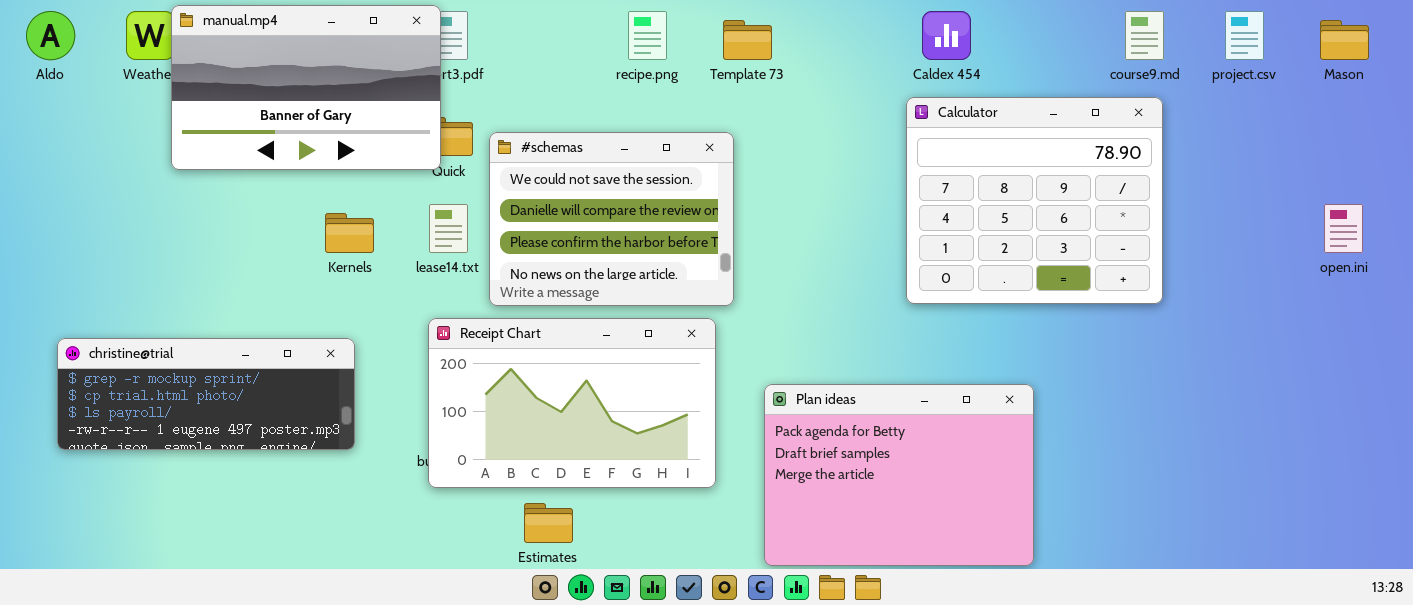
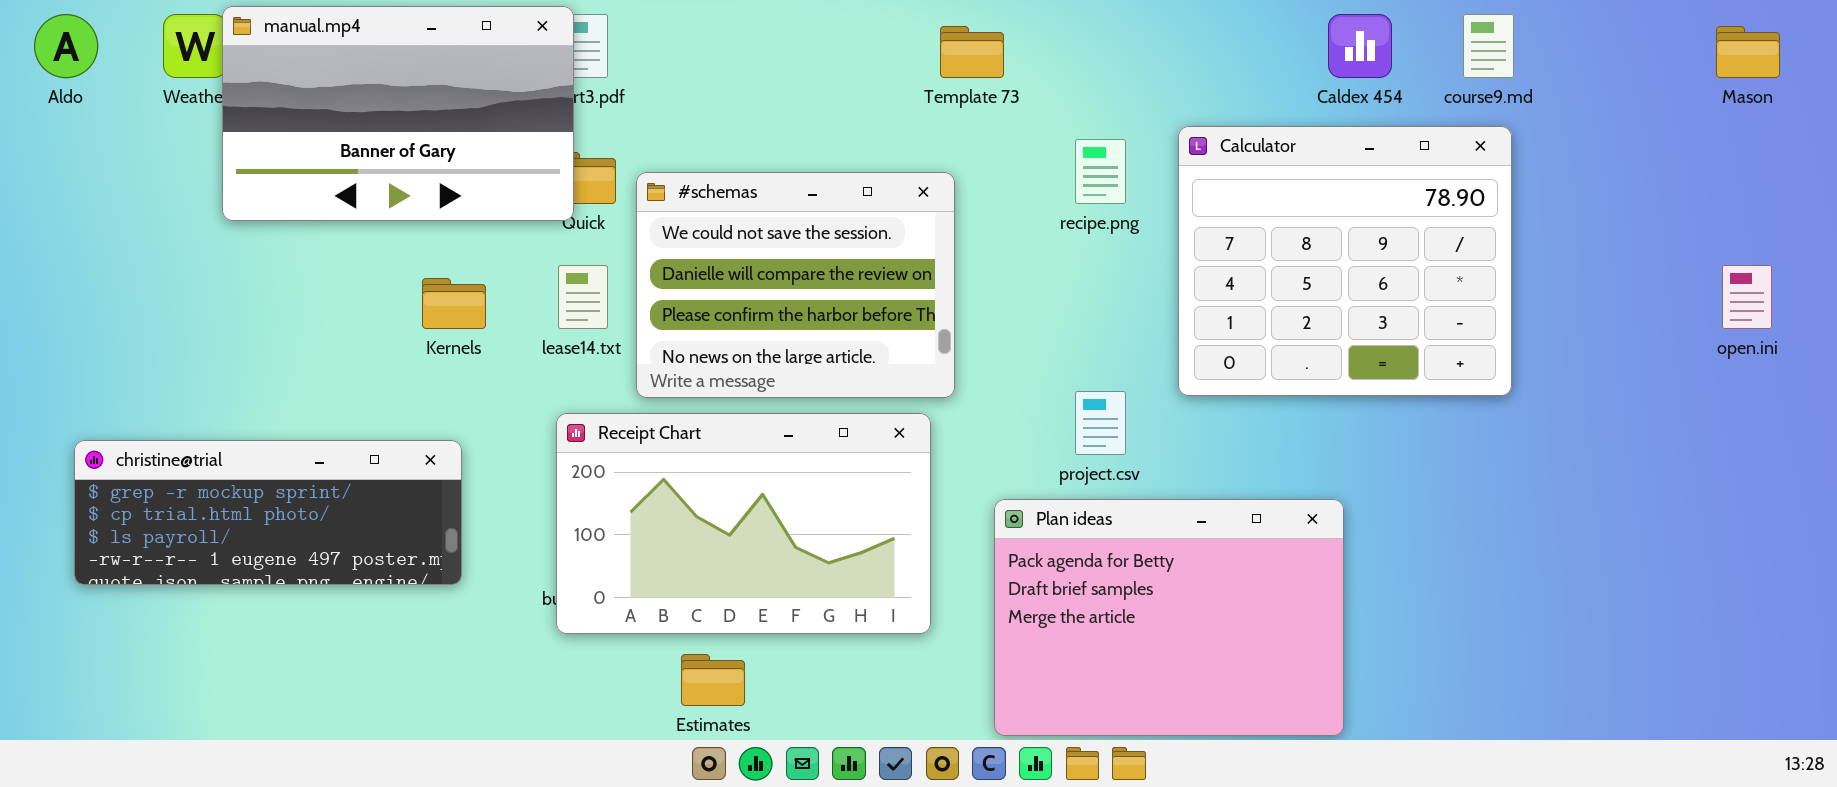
recipe.png: [628,11,667,60] -> [1075,139,1126,204], moved
Caldex 454: [922,11,971,60] -> [1328,14,1392,78], moved
project.csv: [1225,11,1264,60] -> [1075,391,1126,455], moved

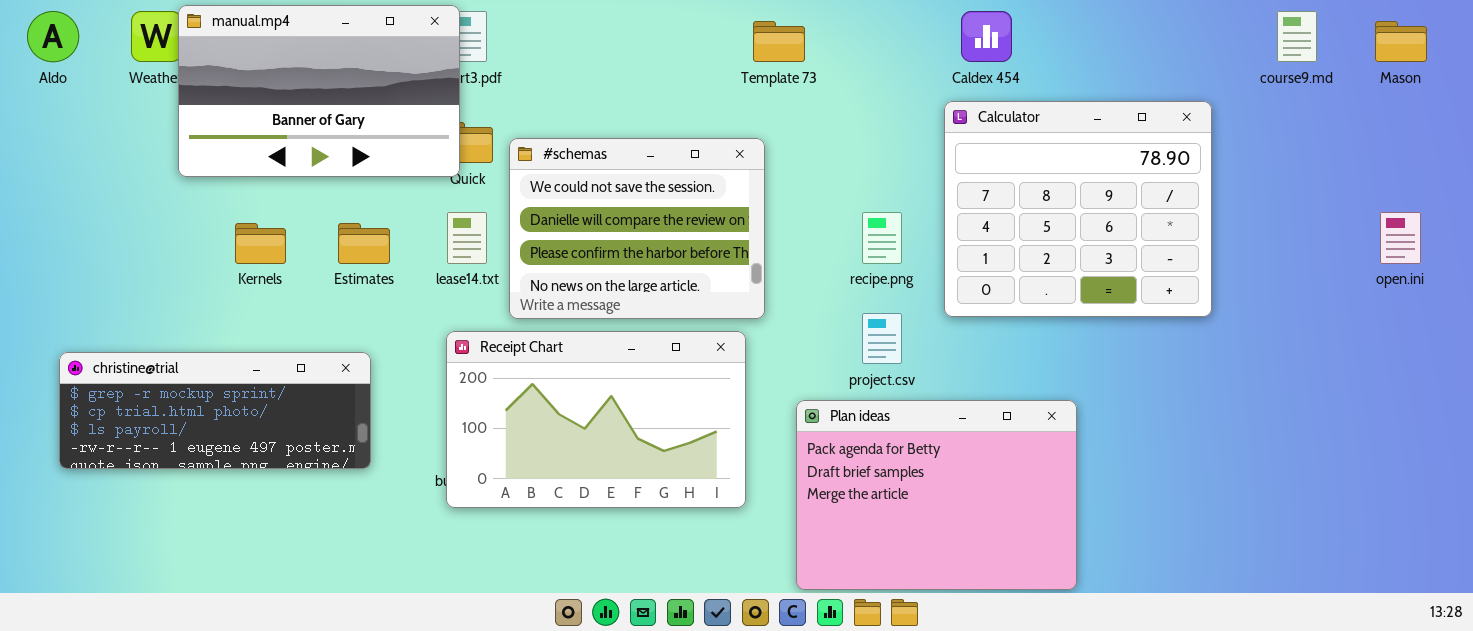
Caldex 454: [1328,14,1392,78] -> [961,11,1012,62], moved
course9.md: [1463,14,1514,78] -> [1277,11,1317,62], moved
recipe.png: [1075,139,1126,204] -> [862,212,902,264], moved
Kernels: [422,278,486,329] -> [235,223,286,264], moved
Estimates: [681,654,745,706] -> [338,223,390,264], moved

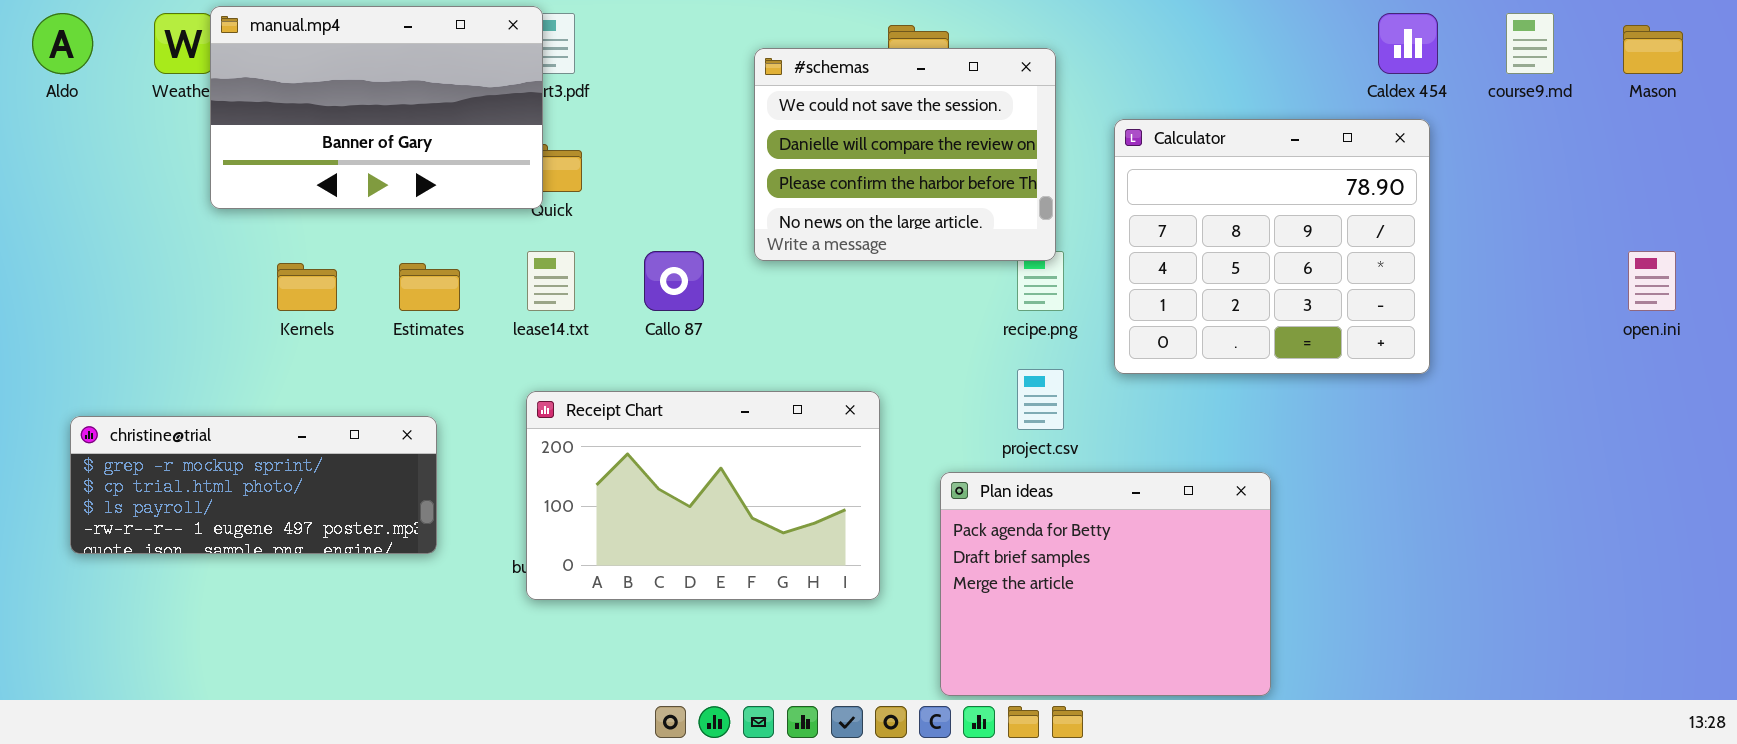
Caldex 454: [961,11,1012,62] -> [1378,13,1438,74], moved
#schemas: [509,138,765,319] -> [754,48,1056,261], moved

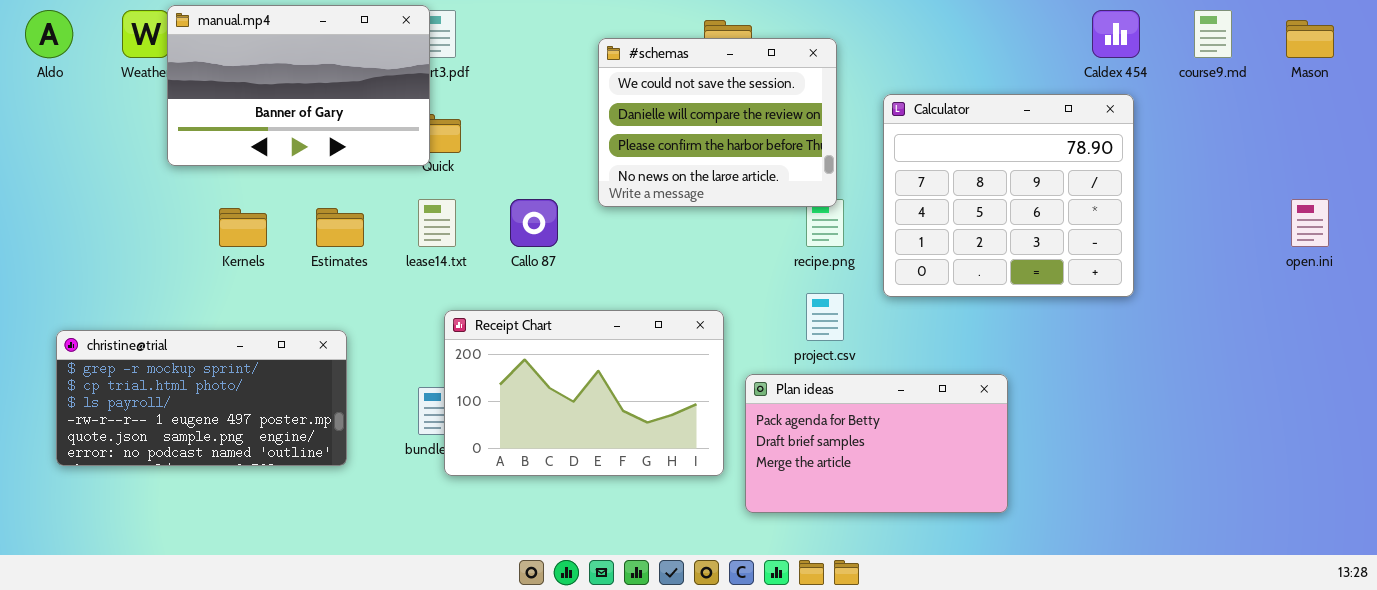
Receipt Chart: [526,391,880,600] -> [444,310,724,476], moved
christine@trial: [70,416,437,554] -> [56,330,347,466], resized
Plan ideas: [940,472,1271,696] -> [745,374,1008,513], resized

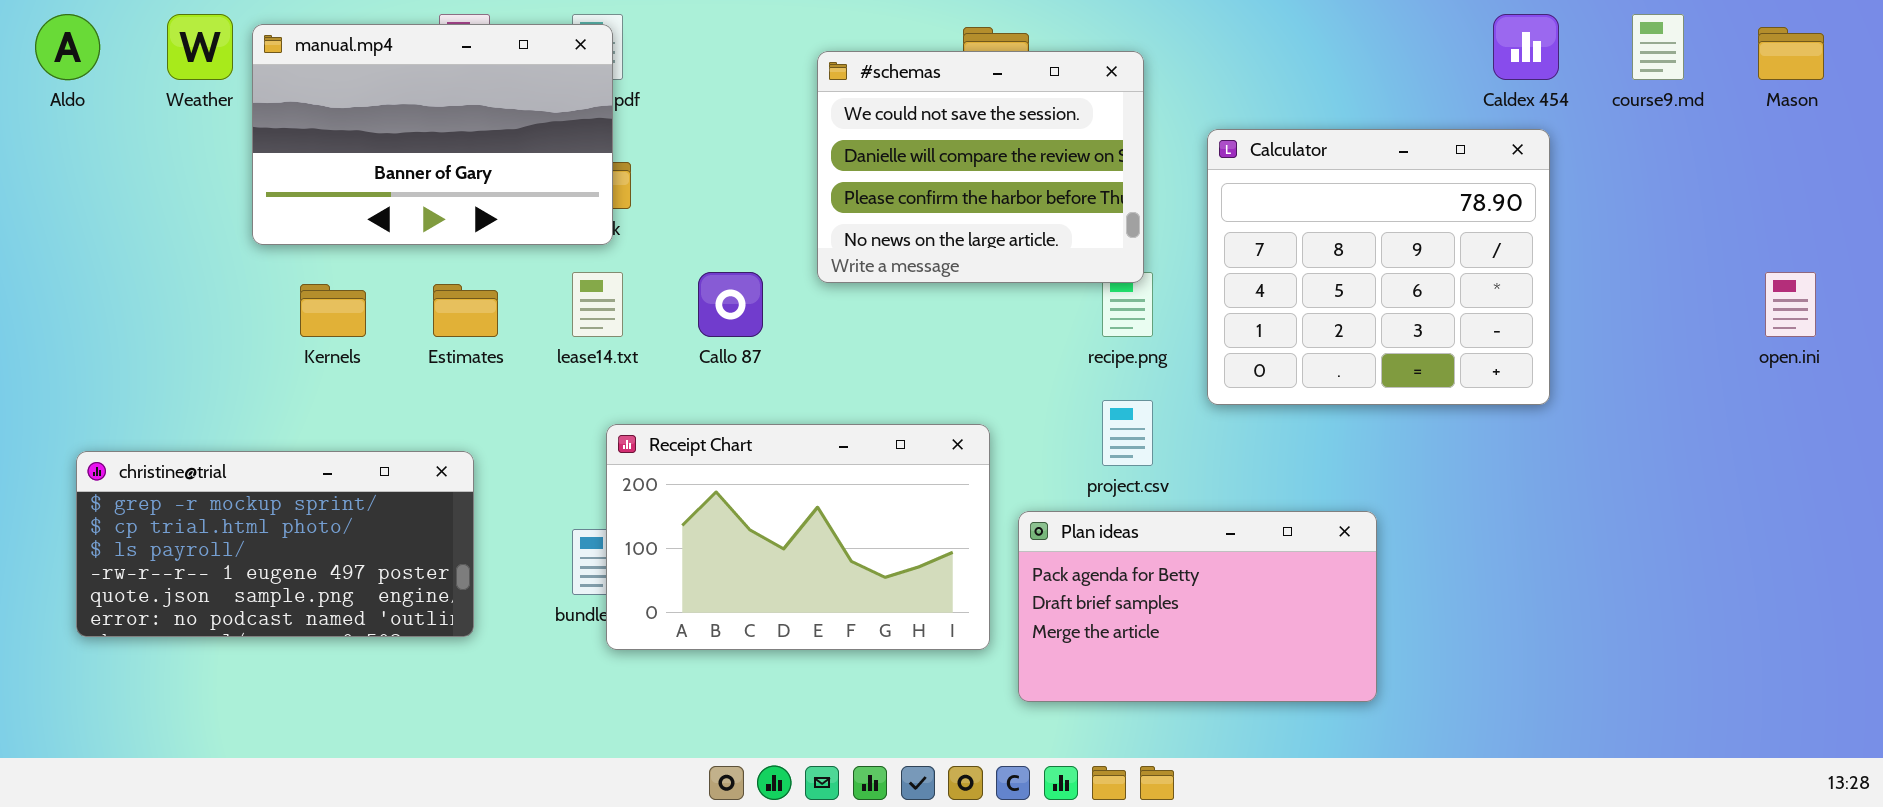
manual.mp4: [167,5,430,166] -> [252,24,613,245], moved

